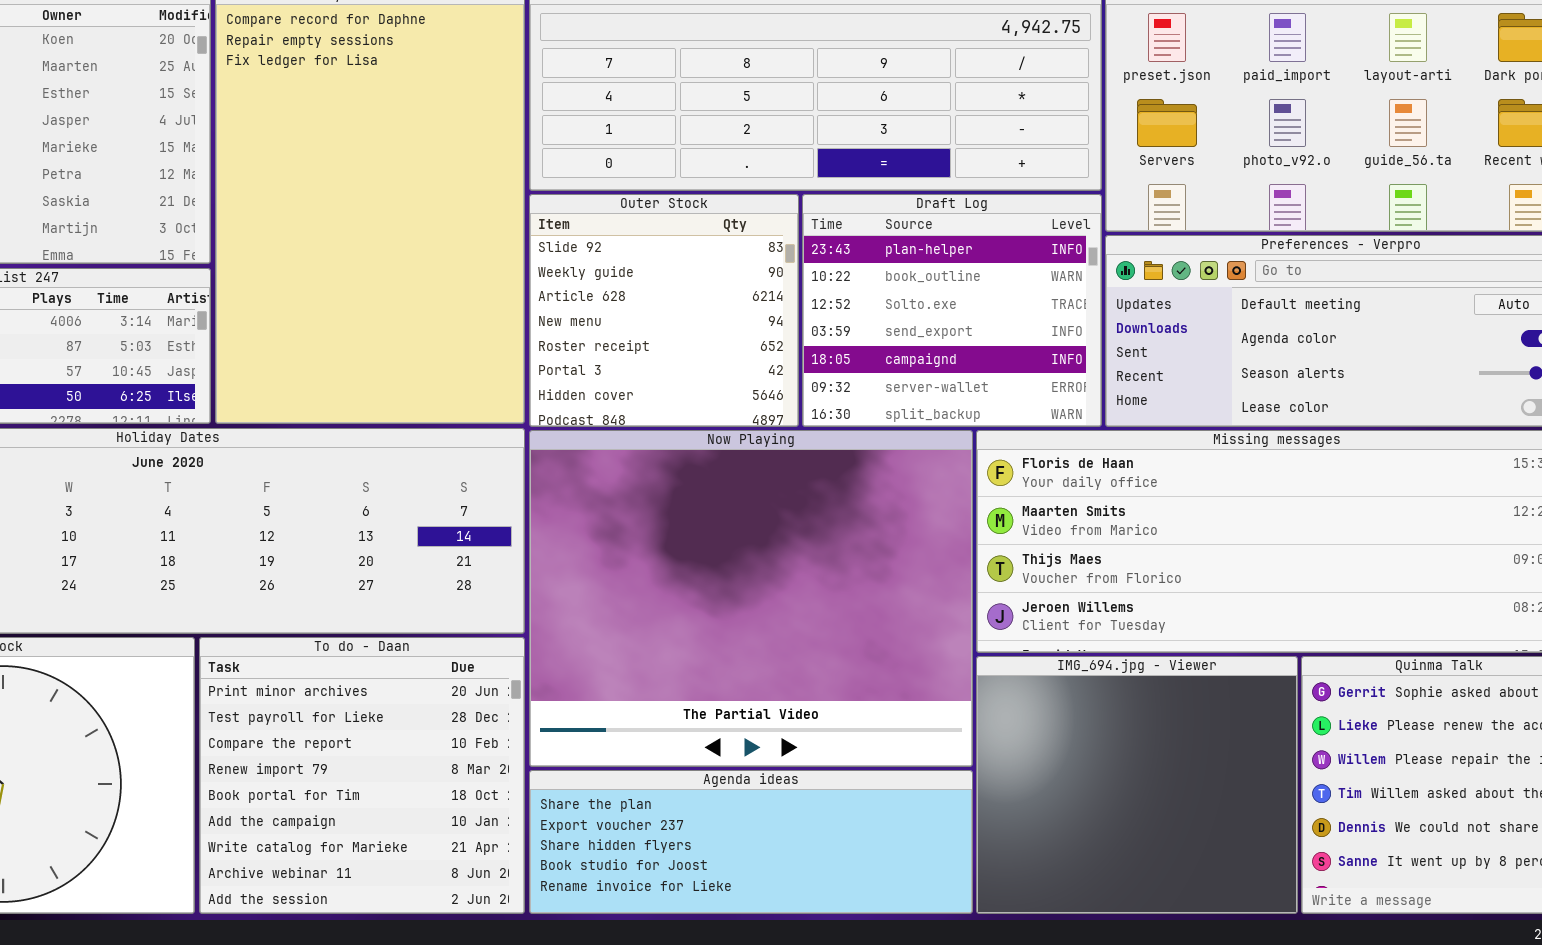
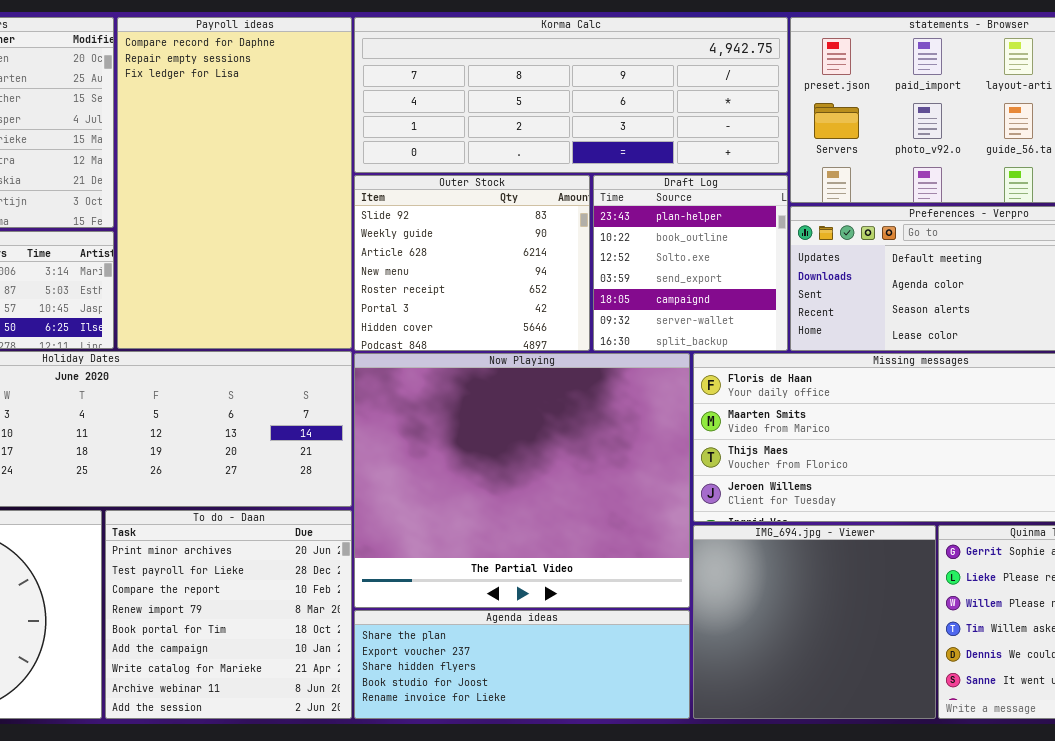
Outer Stock: [529,194,799,427] -> [354,175,590,351], resized
Draft Log: [802,194,1102,427] -> [593,175,788,351], resized

